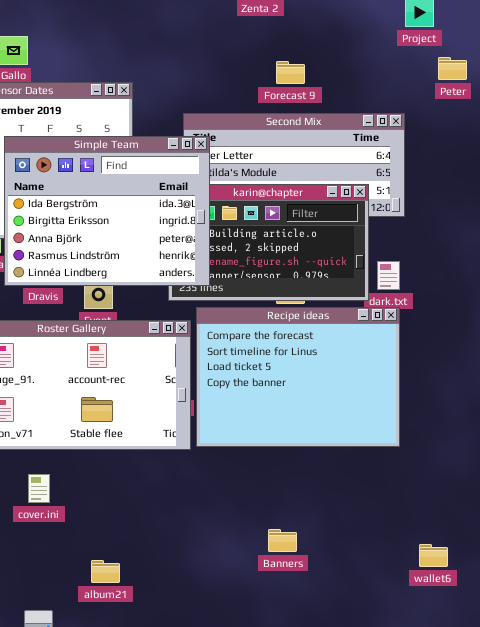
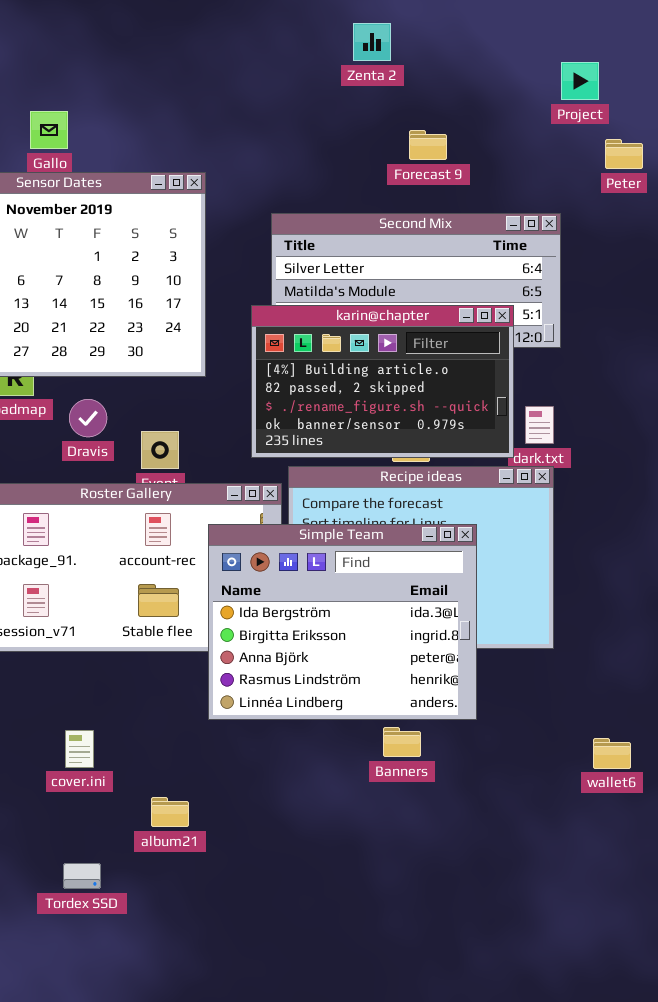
Forecast 9: [276,61,305,84] -> [409,130,447,160], moved
Simple Team: [4,136,210,286] -> [208,524,477,720], moved
cover.ini: [28,474,50,503] -> [65,730,94,768], moved
Banners: [268,529,297,552] -> [383,727,421,757], moved
wallet6: [419,544,448,567] -> [593,738,631,769], moved

